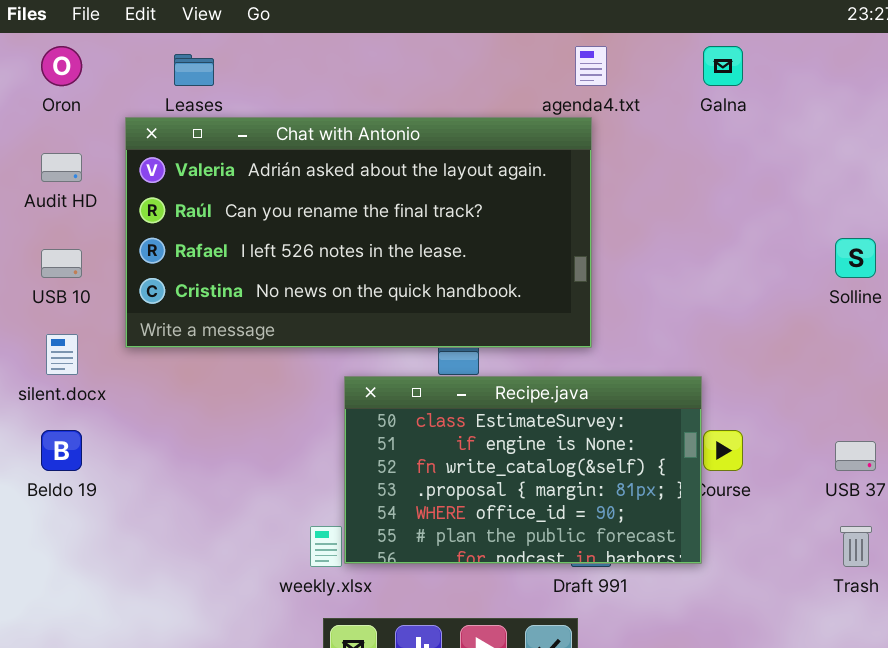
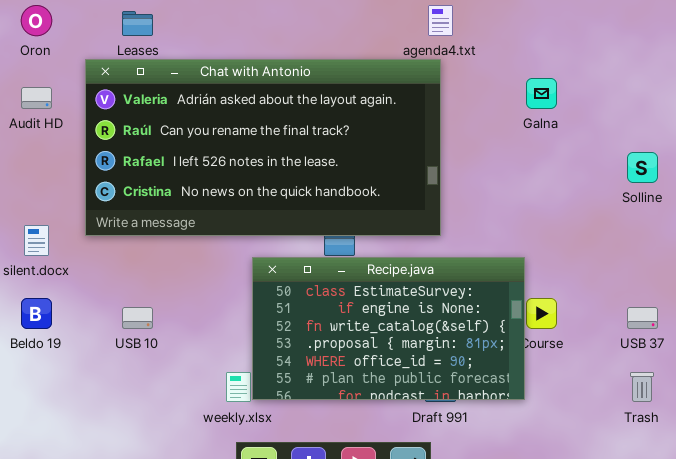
Galna: [703,46,743,86] -> [526,78,557,109], moved
USB 10: [41,249,82,278] -> [122,307,153,329], moved

